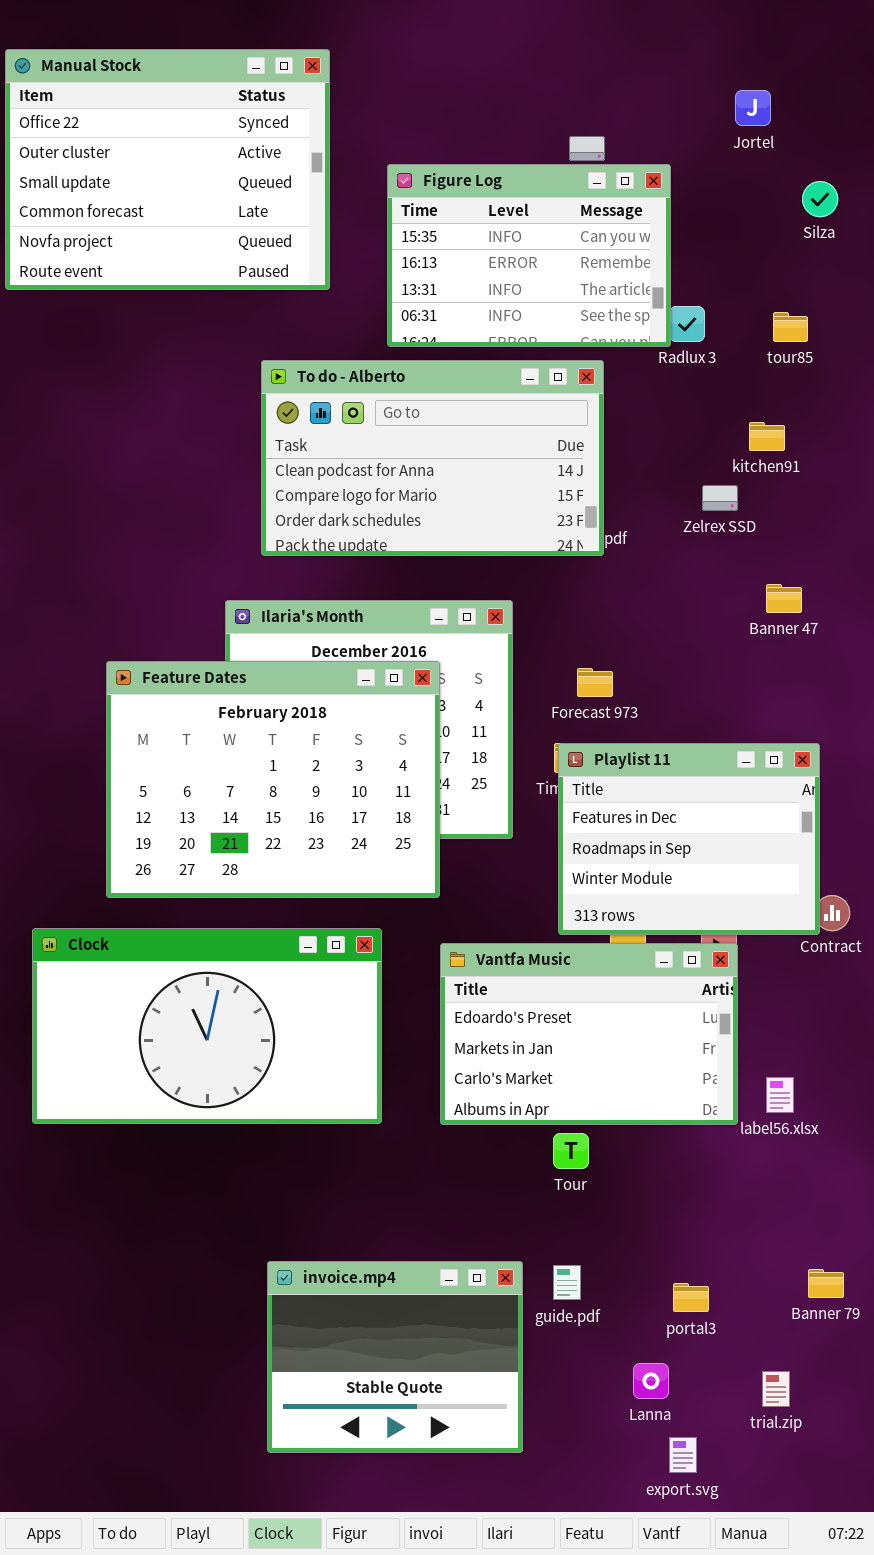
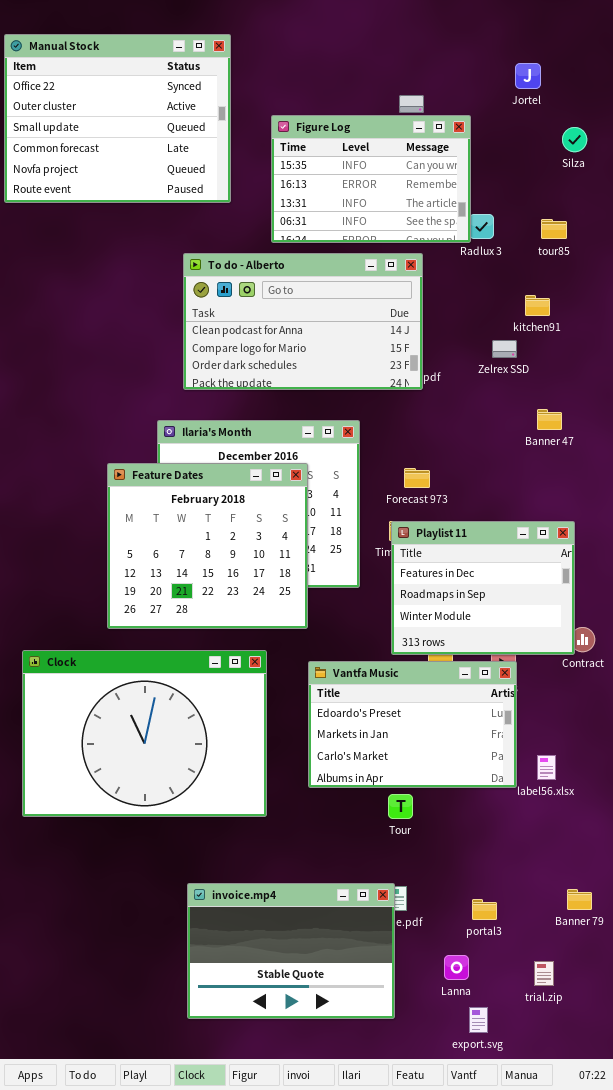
Feature Dates: [106,661,440,898] -> [107,463,308,629], resized
Clock: [32,928,382,1124] -> [22,650,267,817], resized
invoice.mp4: [267,1261,523,1453] -> [187,883,395,1019], resized

